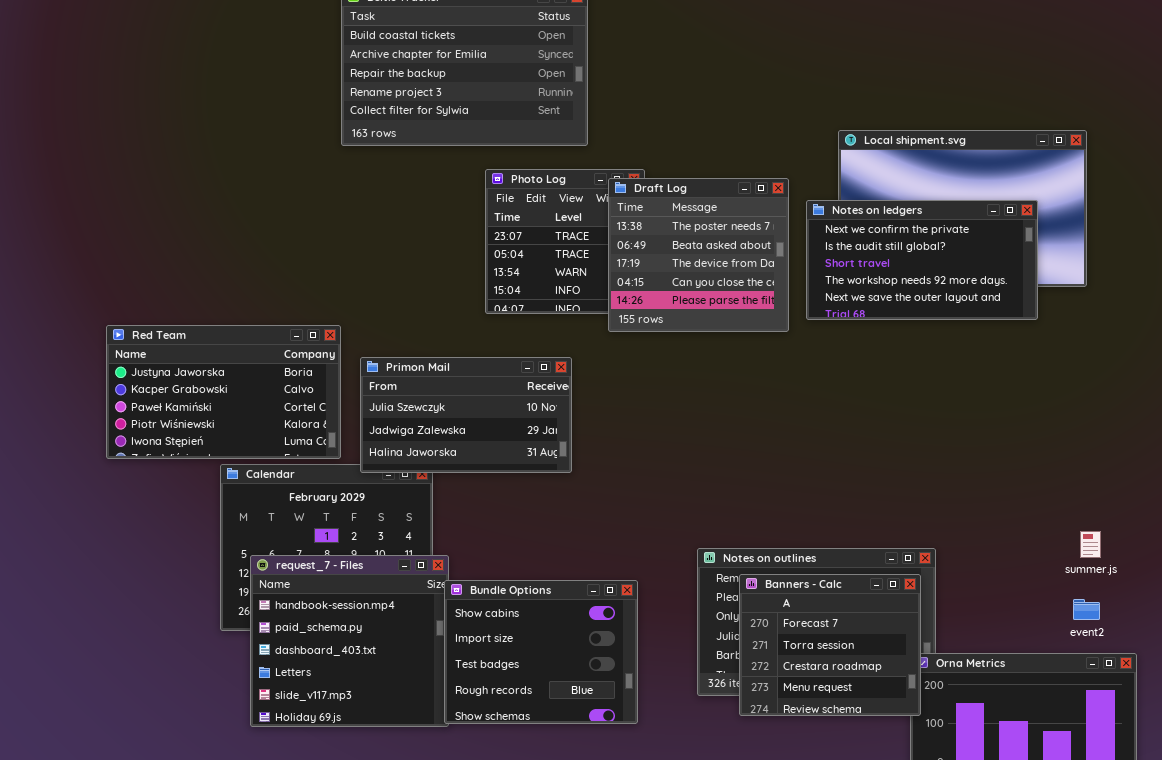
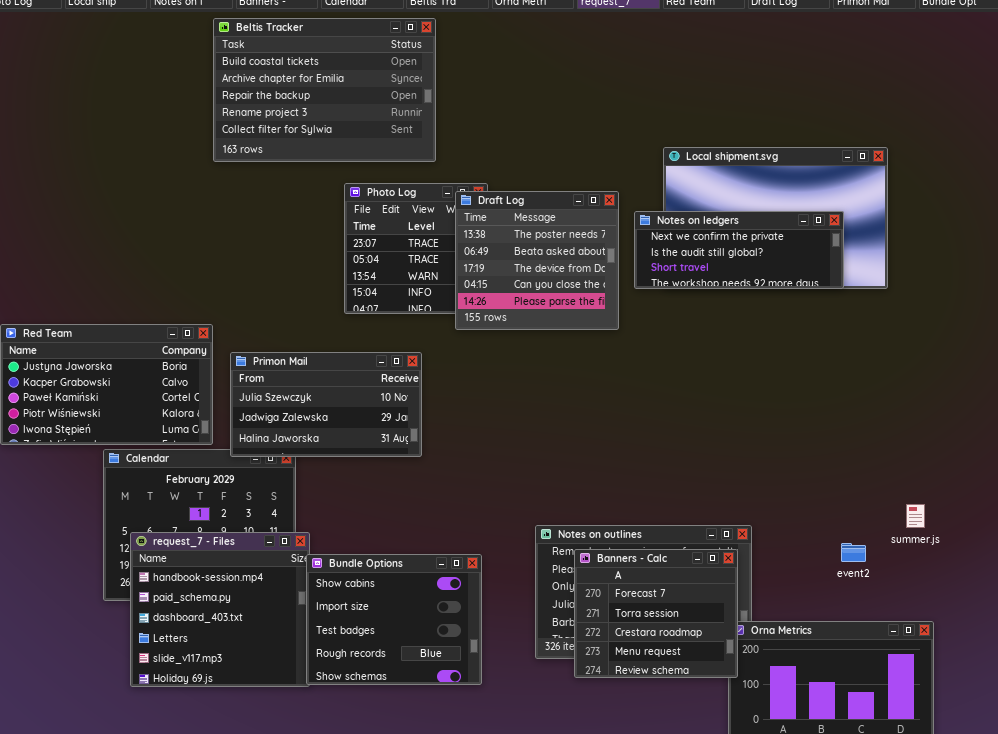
Notes on ledgers: [806,200,1038,320] -> [634,211,844,289], resized
summer.js: [1080,531,1101,558] -> [906,504,925,528], moved
event2: [1073,599,1100,620] -> [841,543,866,562], moved

